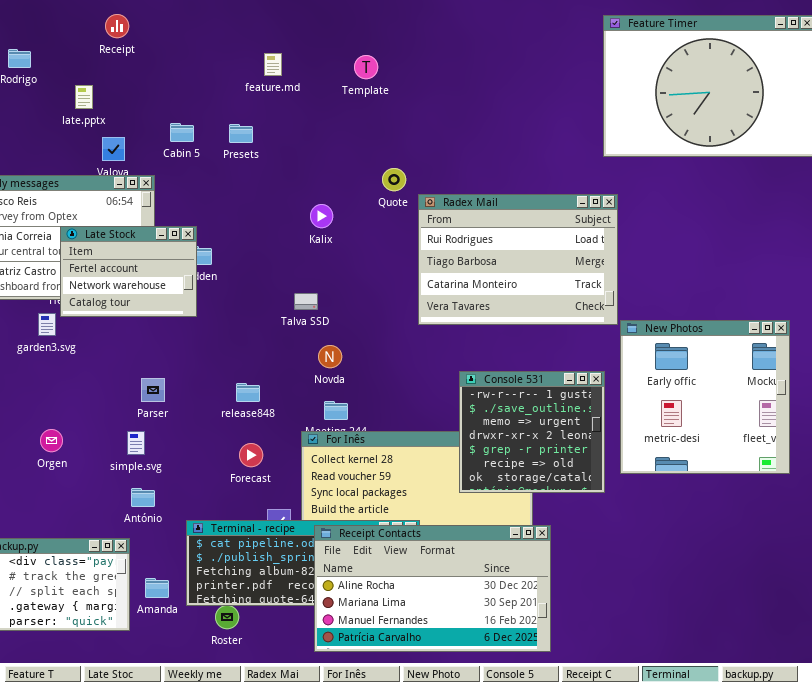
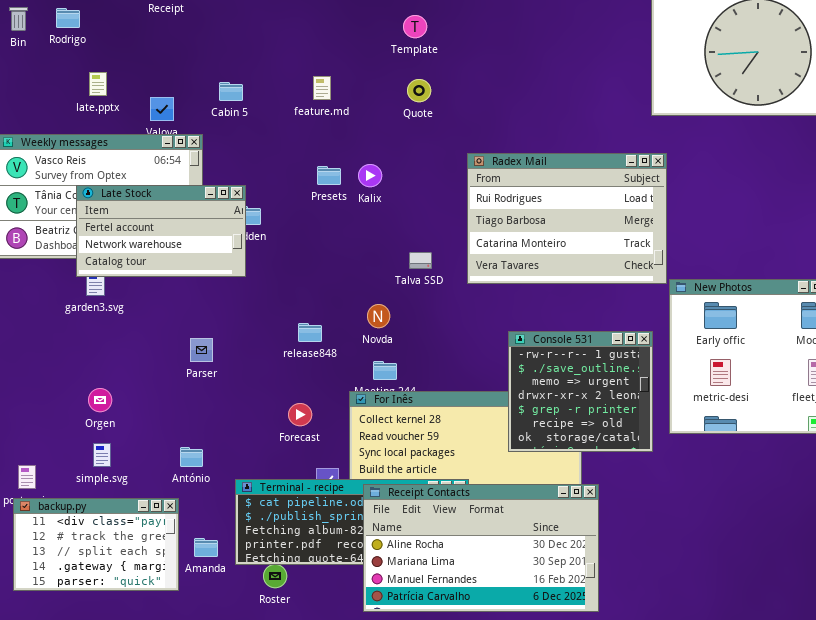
feature.md: [264,53,282,76] -> [313,76,331,100], moved
late.pptx: [75,85,93,109] -> [89,72,107,96], moved
Presets: [229,124,253,143] -> [317,166,341,185], moved
Quote: [382,168,406,191] -> [407,79,431,102], moved
Late Stock: [60,226,197,317] -> [76,185,246,277], resized
Talva SSD: [294,293,318,310] -> [409,252,432,269], moved
release848: [236,383,260,402] -> [298,323,322,342], moved
simple.svg: [127,431,145,455] -> [93,443,111,467], moved

